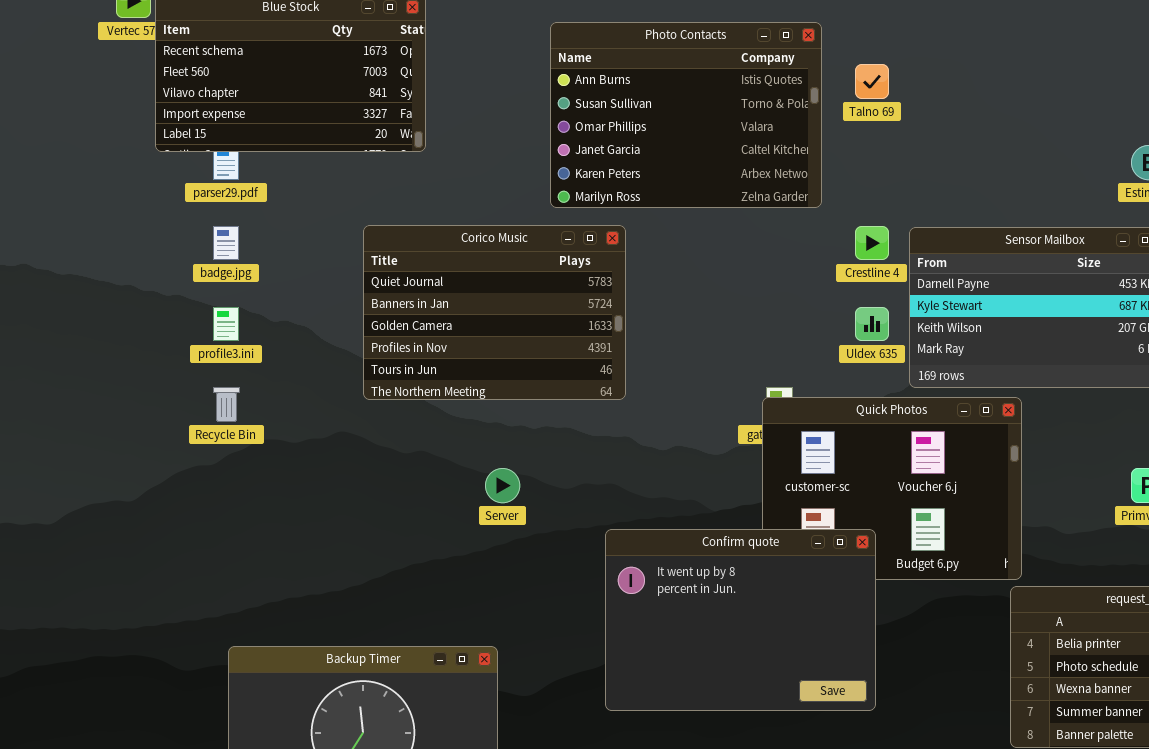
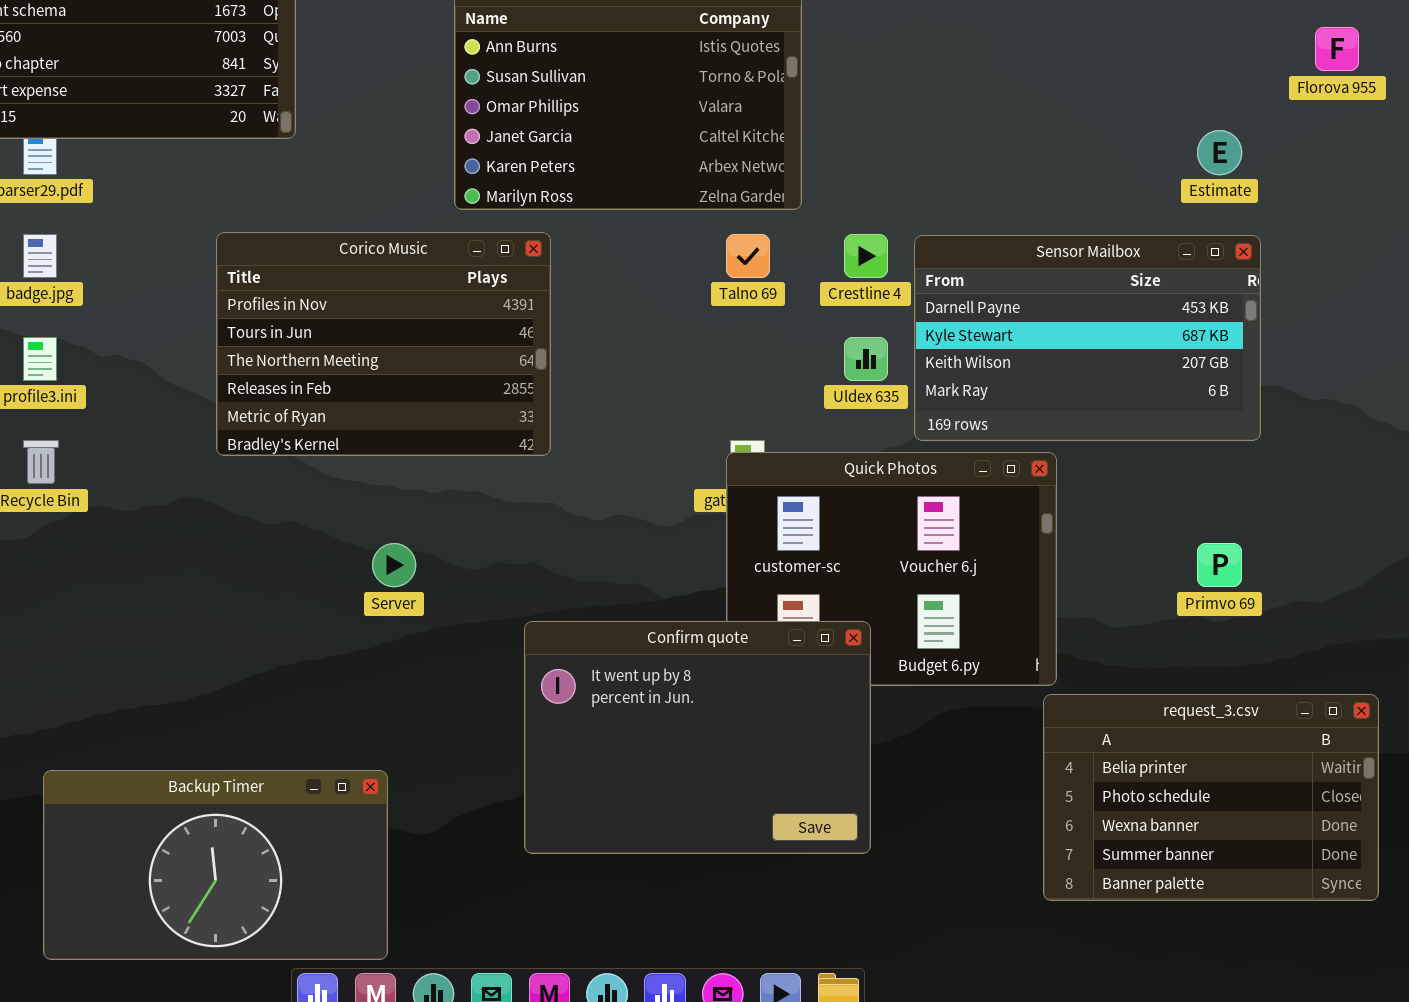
Talno 69: [855,64,889,99] -> [726,234,770,278], moved
Corico Music: [363,225,626,400] -> [216,232,551,456], scrolled down 3 rows

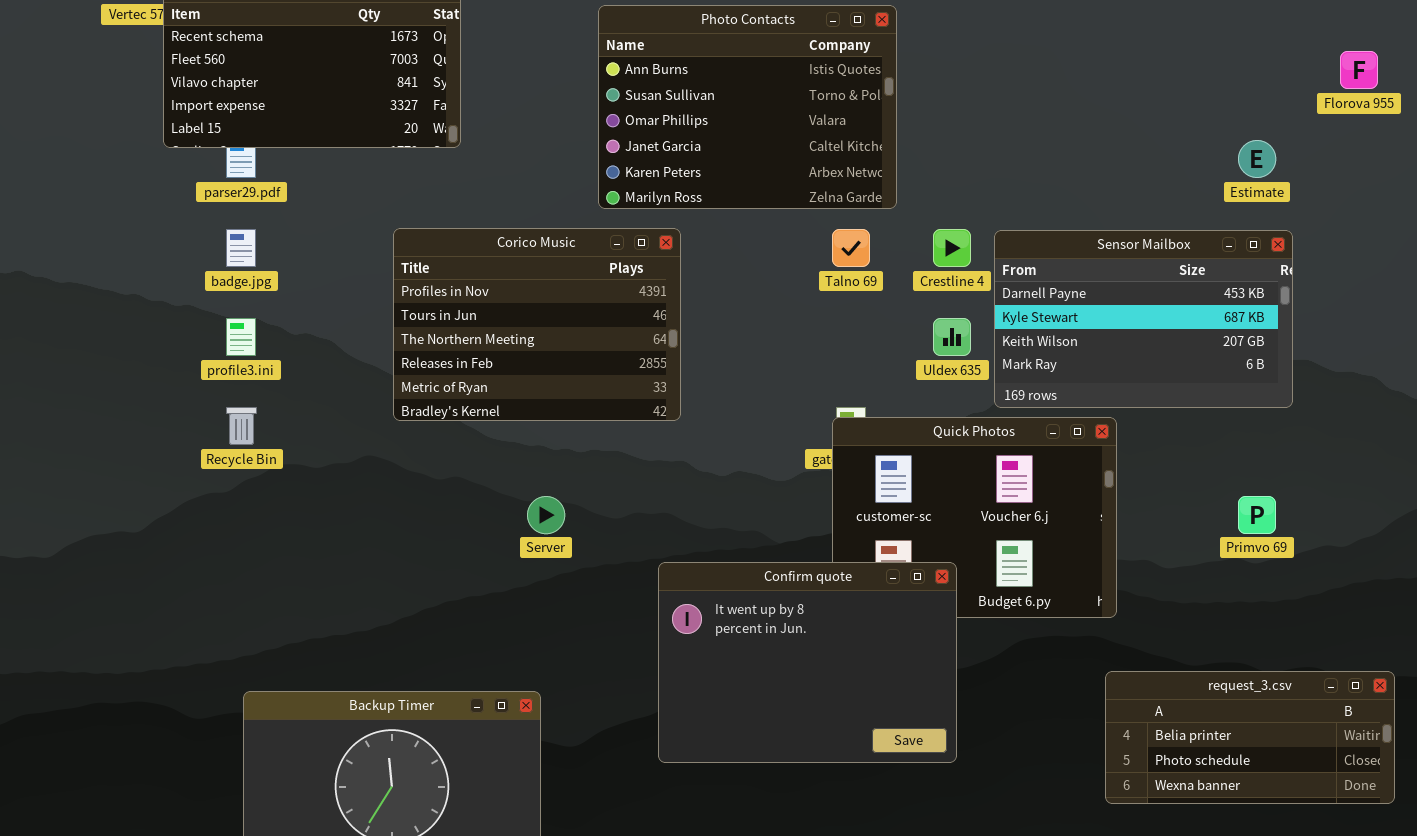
request_3.csv: [1043,694,1379,901] -> [1105,671,1395,804], resized

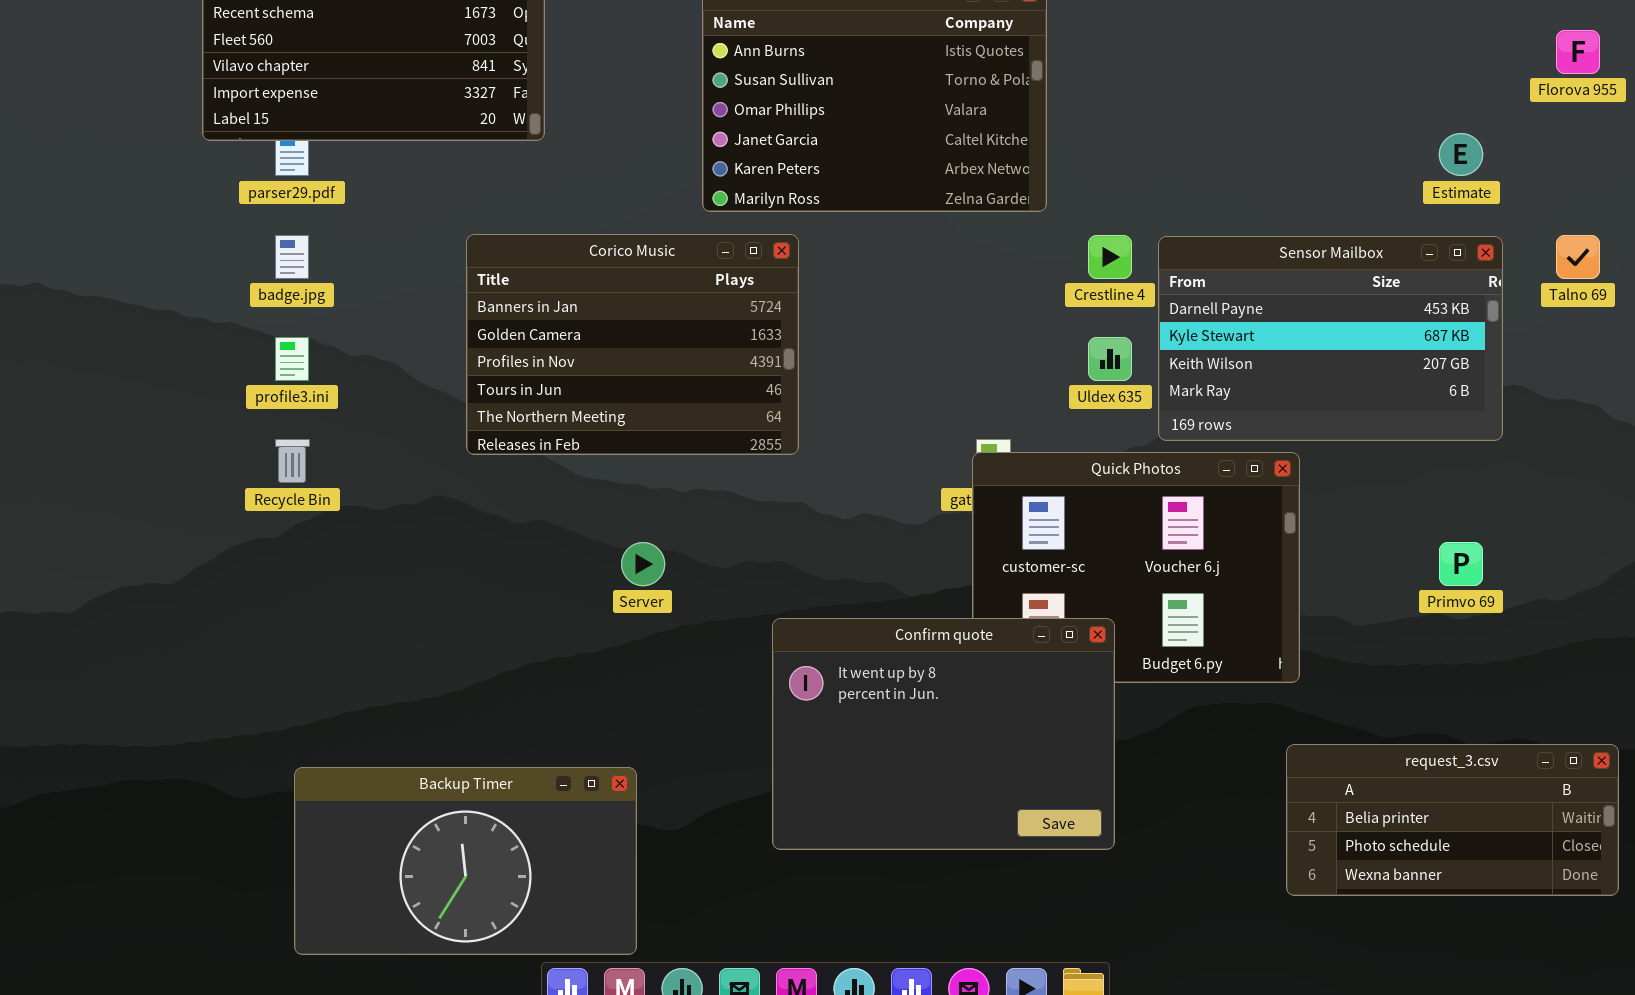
Corico Music: [393,228,681,421] -> [466,234,799,455], scrolled up 2 rows
Talno 69: [832,229,870,267] -> [1556,235,1600,279], moved

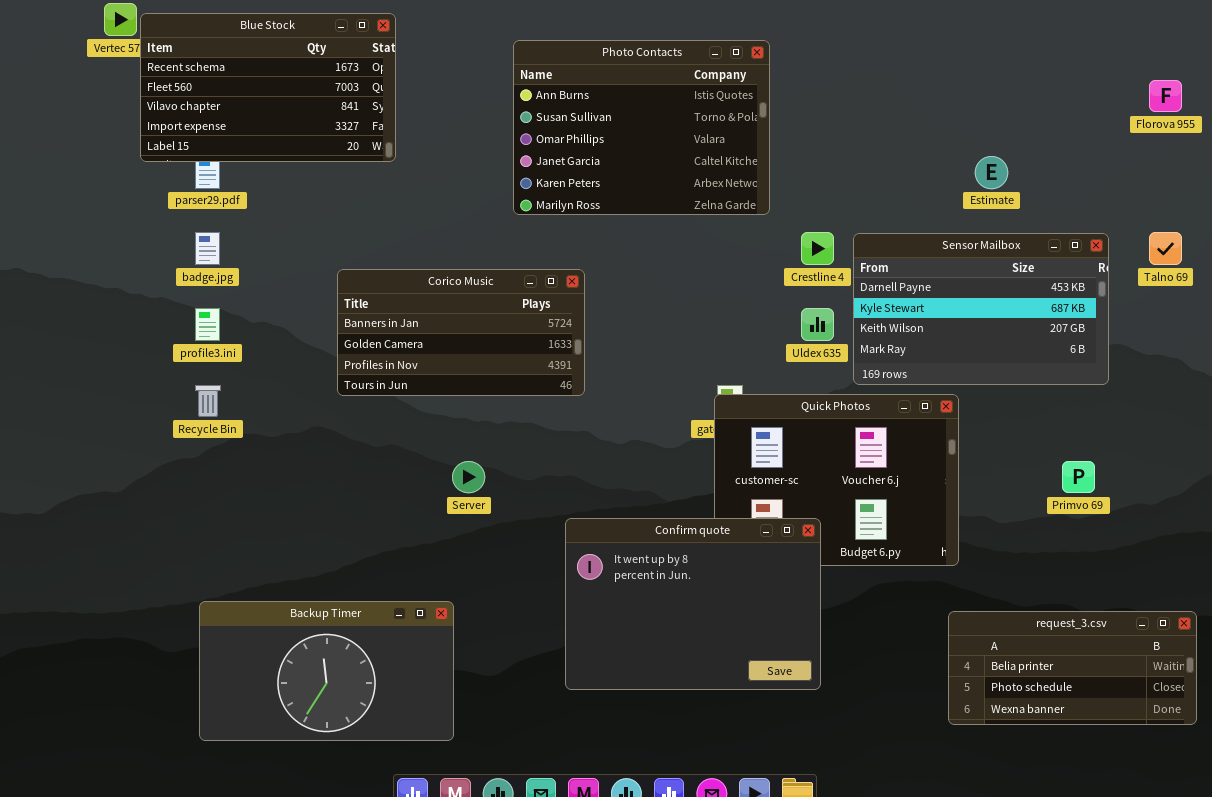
Estimate: [1439,133,1483,176] -> [975,156,1008,189], moved
Corico Music: [466,234,799,455] -> [337,269,585,396], resized
Backup Timer: [294,767,637,955] -> [199,601,454,741], moved

